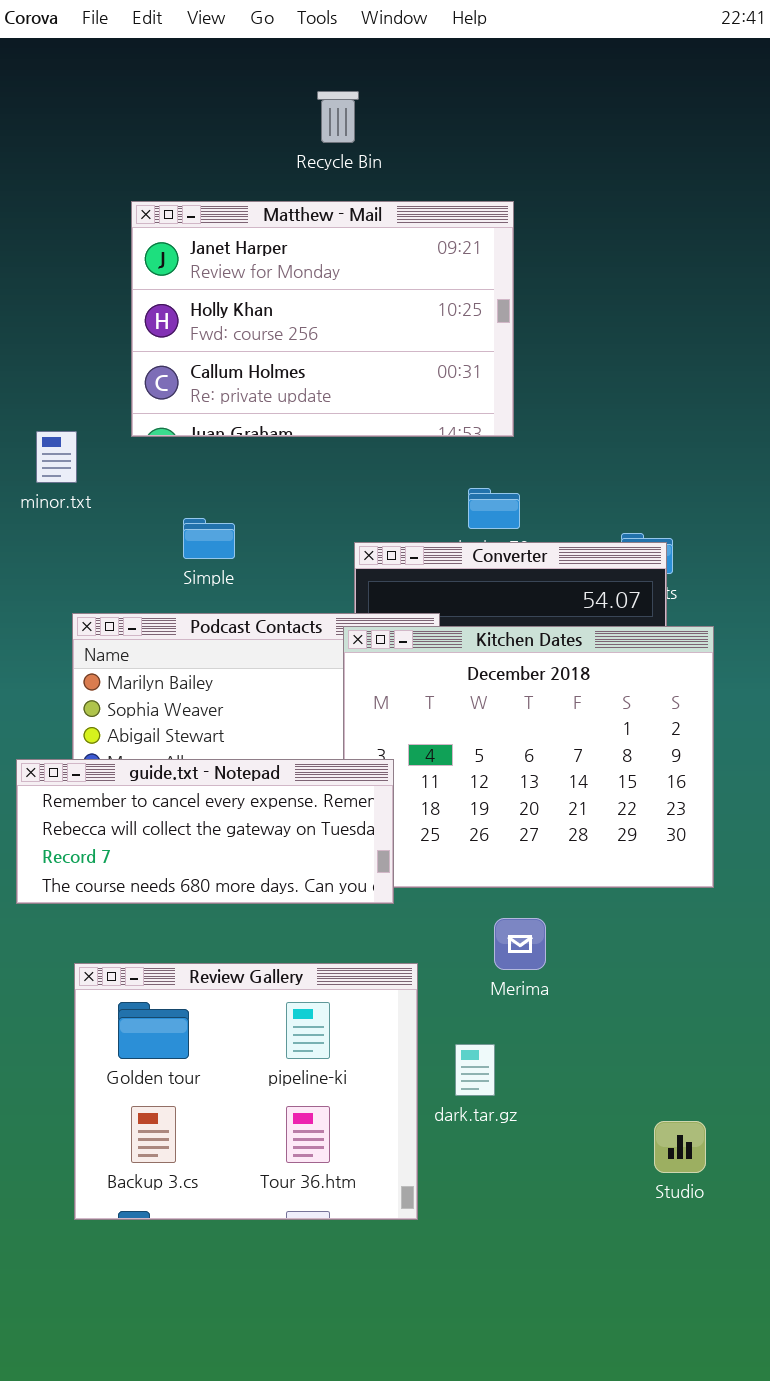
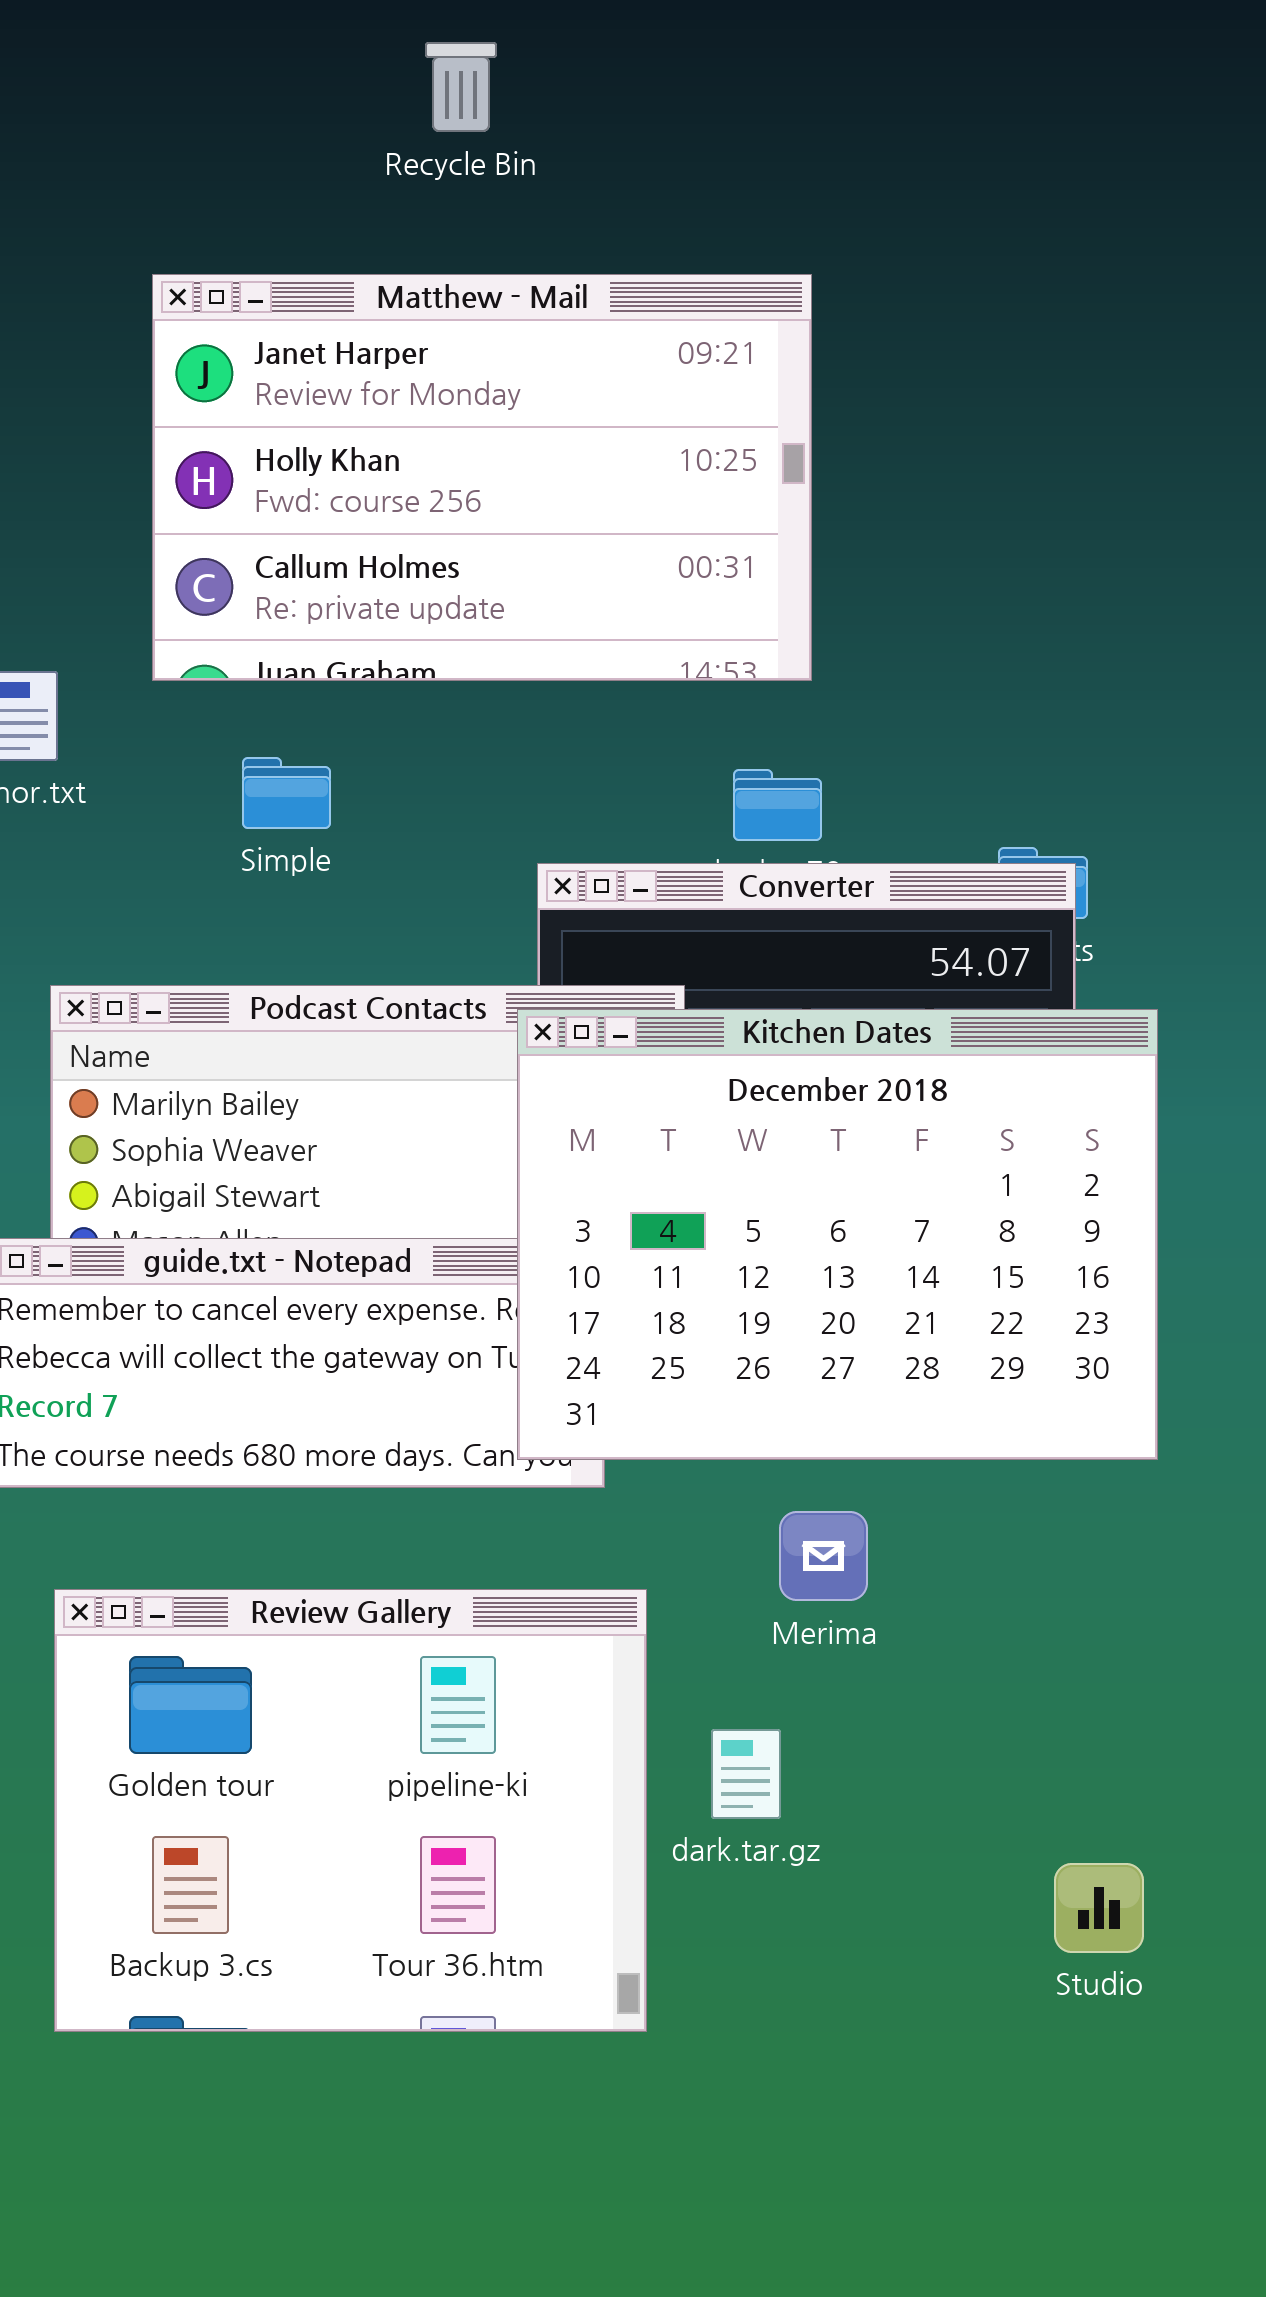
Recycle Bin: [317,91,359,143] -> [425,42,497,132], moved
Simple: [183,518,235,559] -> [242,757,331,829], moved
Kitchen Dates: [343,626,714,888] -> [517,1009,1158,1460], raised

